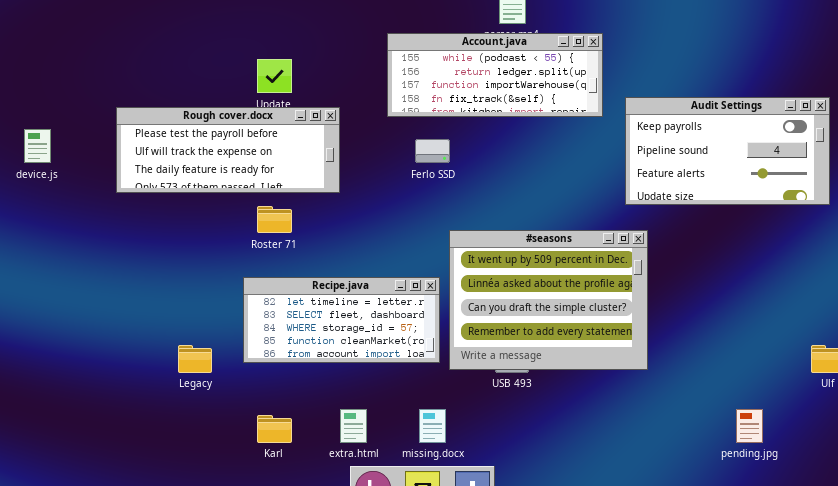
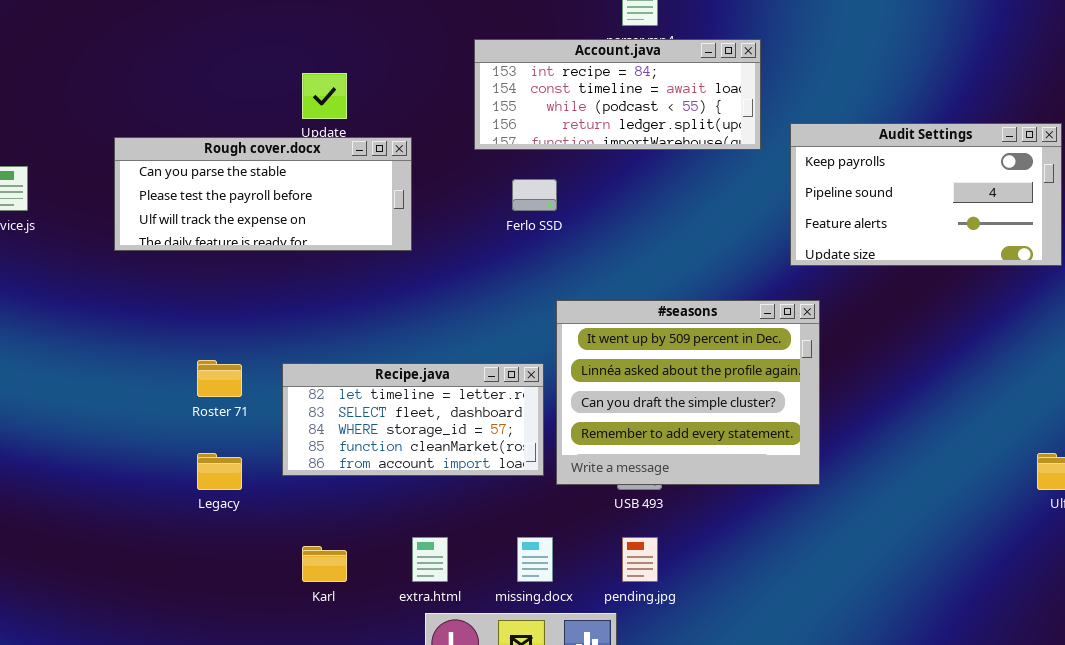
Account.java: [387,33,603,117] -> [474,39,761,150], scrolled up 2 rows
Rough cover.docx: [116,107,340,193] -> [114,137,412,251], scrolled up 1 row
Roster 71: [257,206,292,233] -> [197,360,242,397], moved
pending.jpg: [736,409,763,443] -> [622,537,658,582], moved

